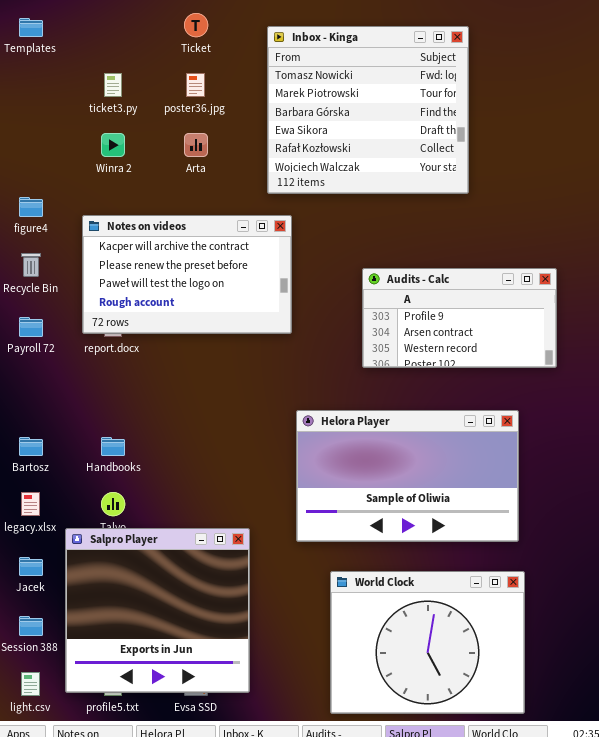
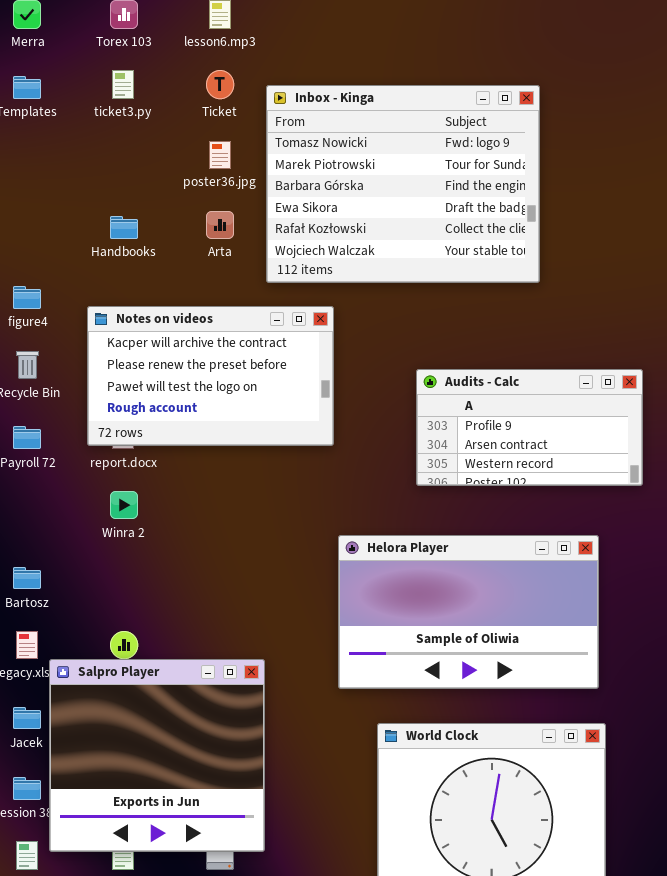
Inbox - Kinga: [267,26,469,194] -> [266,85,540,283], resized
ticket3.py: [104,73,122,97] -> [112,70,134,99], moved
Winra 2: [101,133,125,157] -> [110,491,138,519], moved
Handbooks: [101,437,125,456] -> [110,216,138,239], moved
Salpro Player: [65,528,250,693] -> [49,659,265,852], moved

